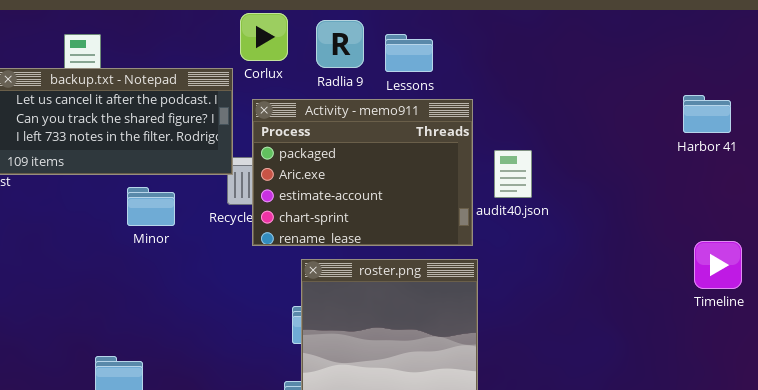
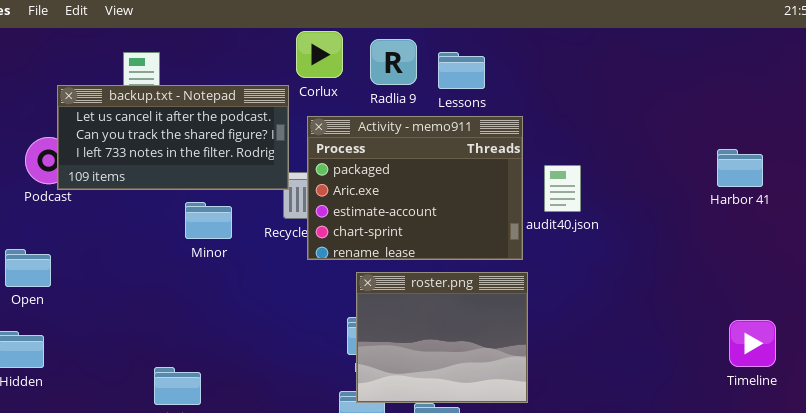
Harbor 41: [683,95,731,133] -> [717,149,763,187], moved
Timeline: [694,241,742,289] -> [729,320,776,367], moved

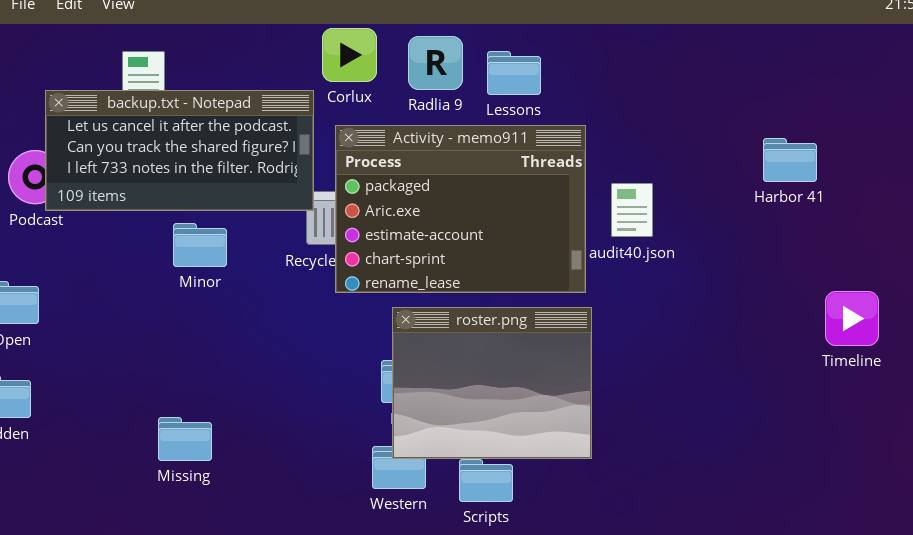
Harbor 41: [717,149,763,187] -> [763,138,817,182], moved
Minor: [185,202,232,239] -> [173,223,227,267], moved
Timeline: [729,320,776,367] -> [825,291,879,346], moved

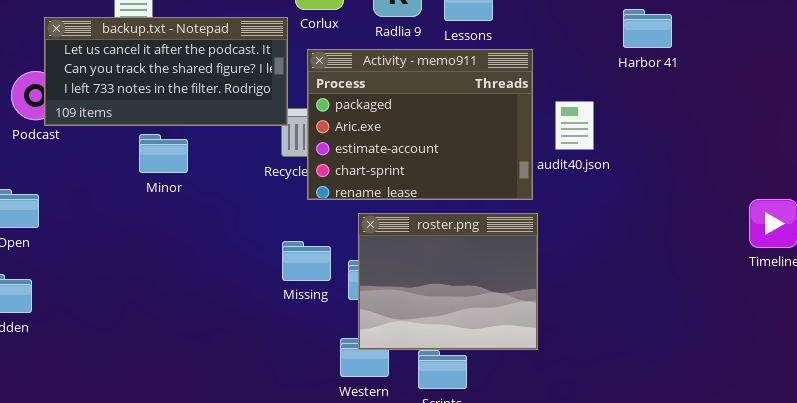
Harbor 41: [763,138,817,182] -> [623,9,672,48], moved
Minor: [173,223,227,267] -> [139,134,188,173], moved
Missing: [158,417,212,461] -> [282,241,331,281], moved

